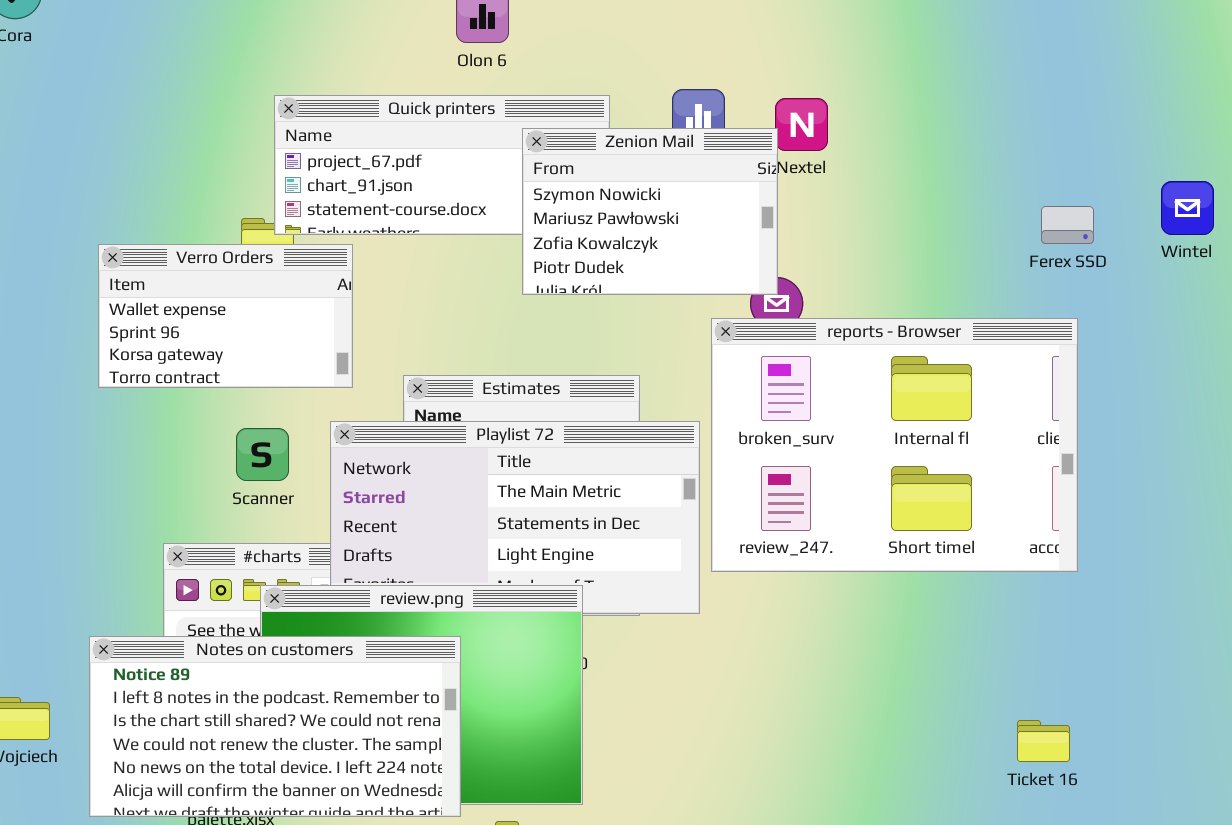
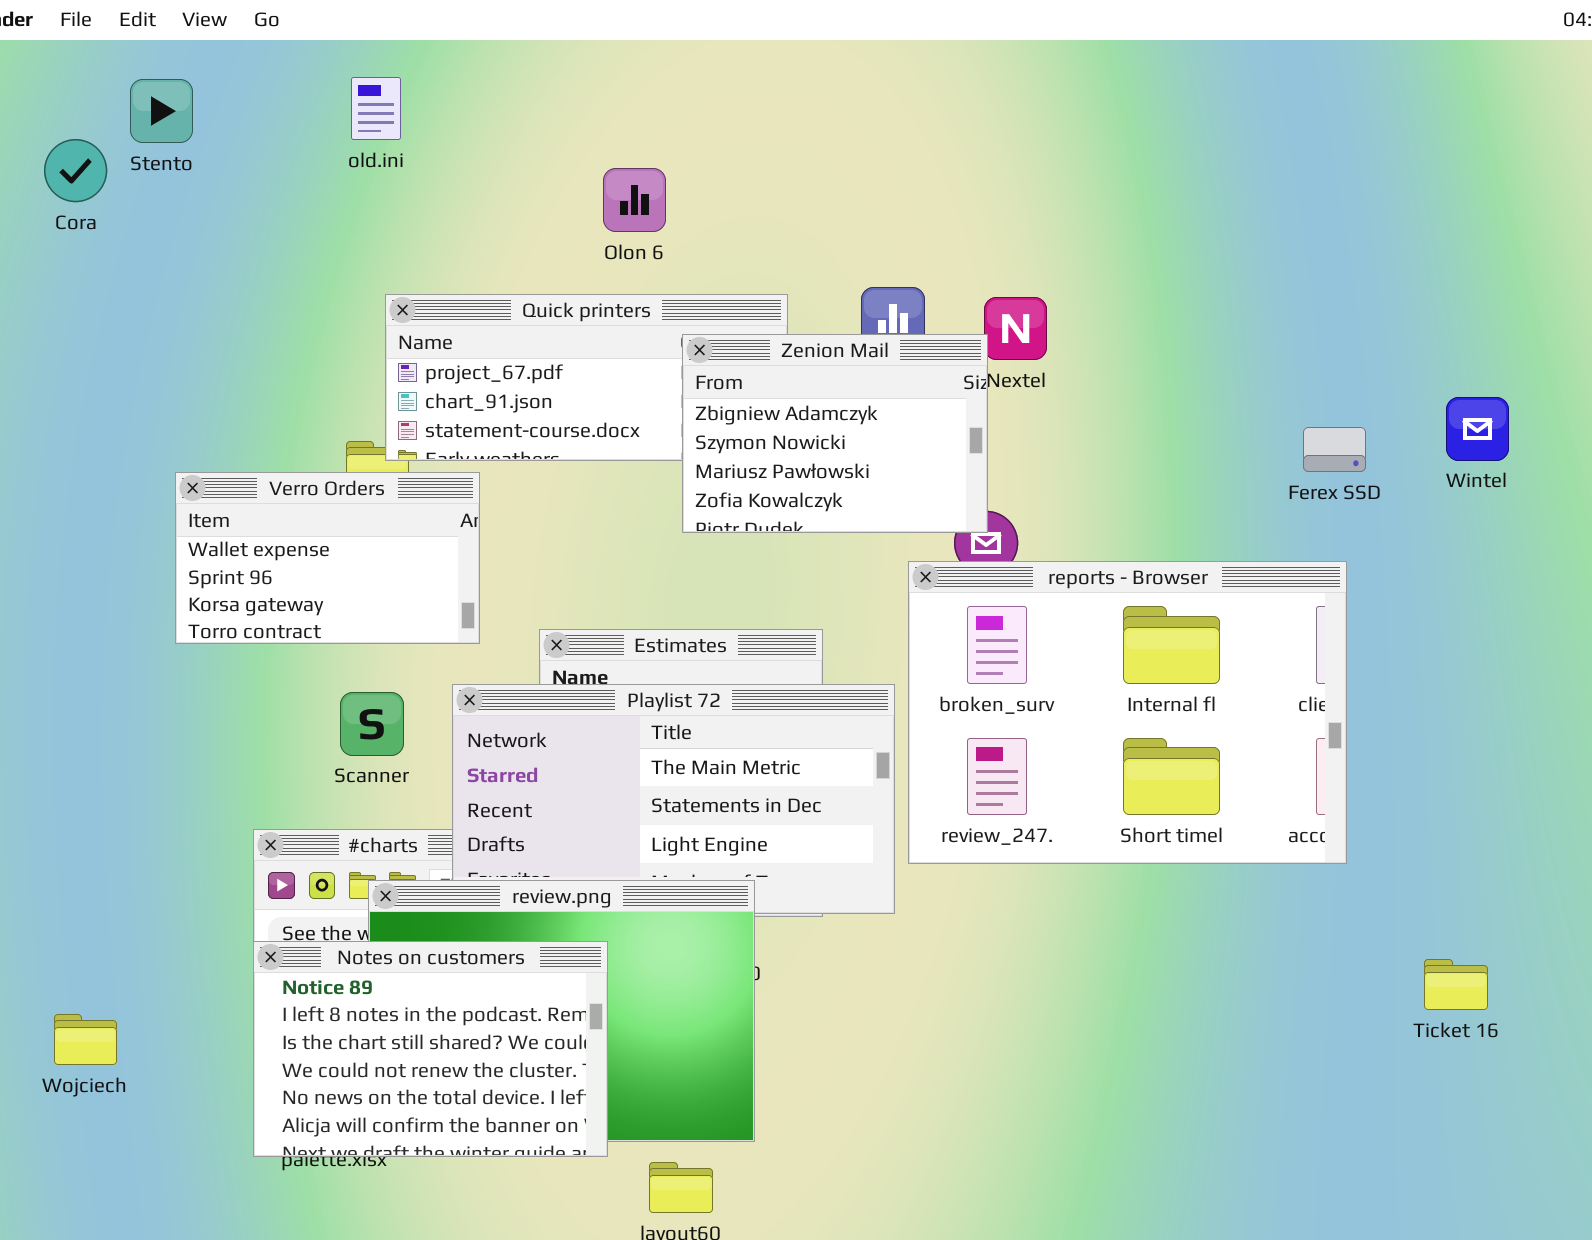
Zenion Mail: [522,128,778,295] -> [682,334,988,533], scrolled up 1 row
Notes on customers: [89,636,461,817] -> [253,941,608,1157], resized
Ticket 16: [1017,720,1070,762] -> [1424,959,1488,1010], moved

